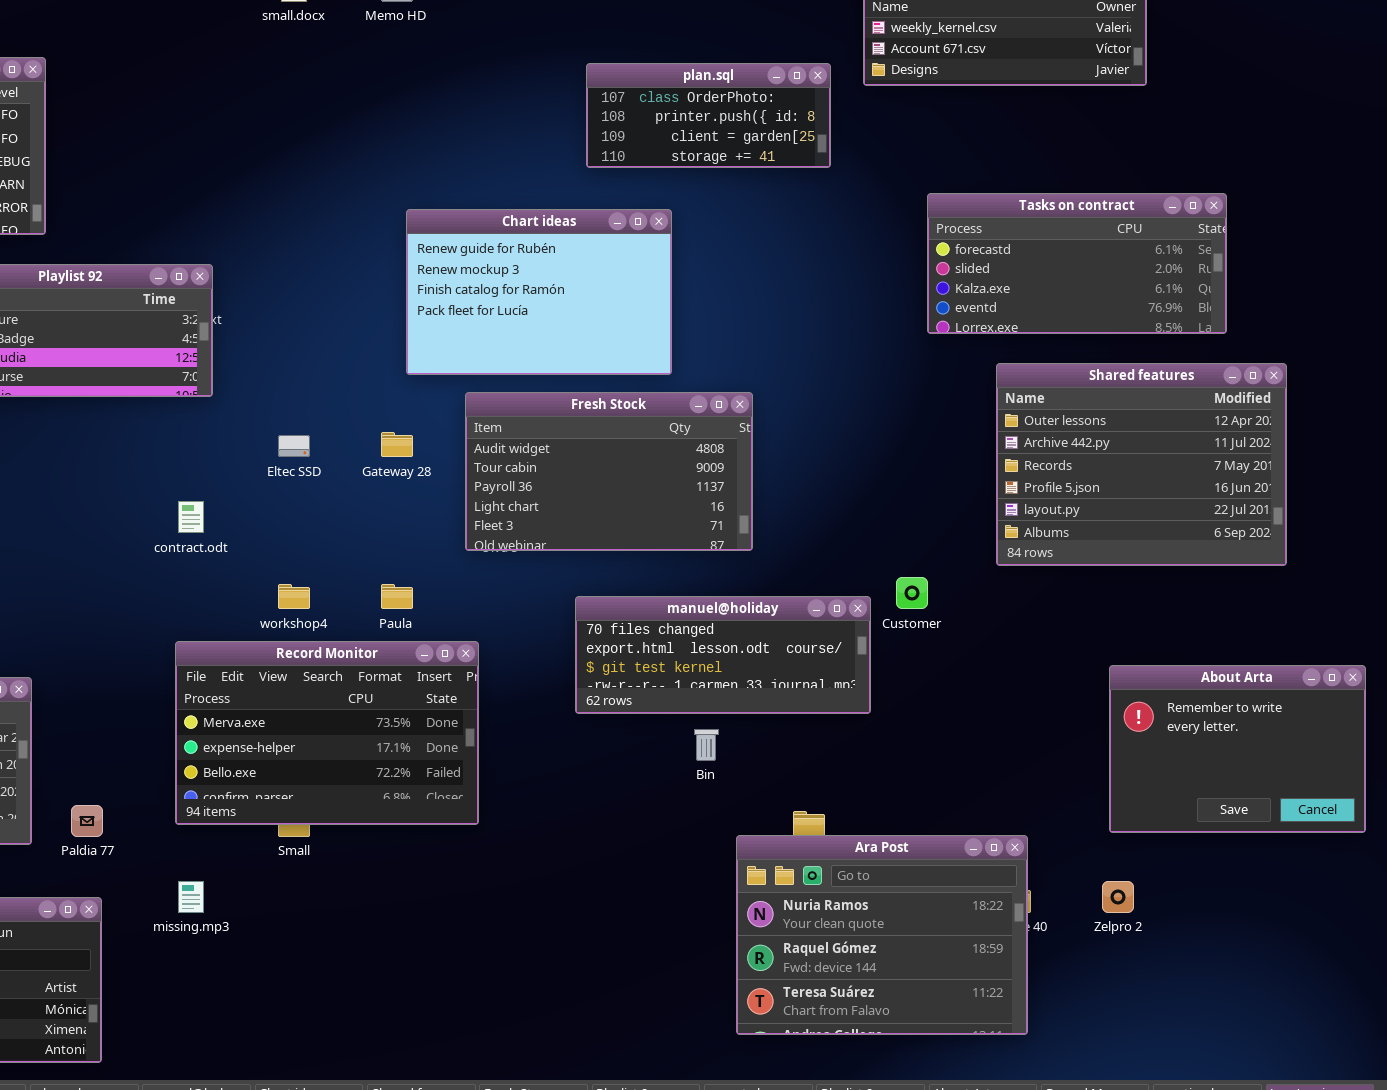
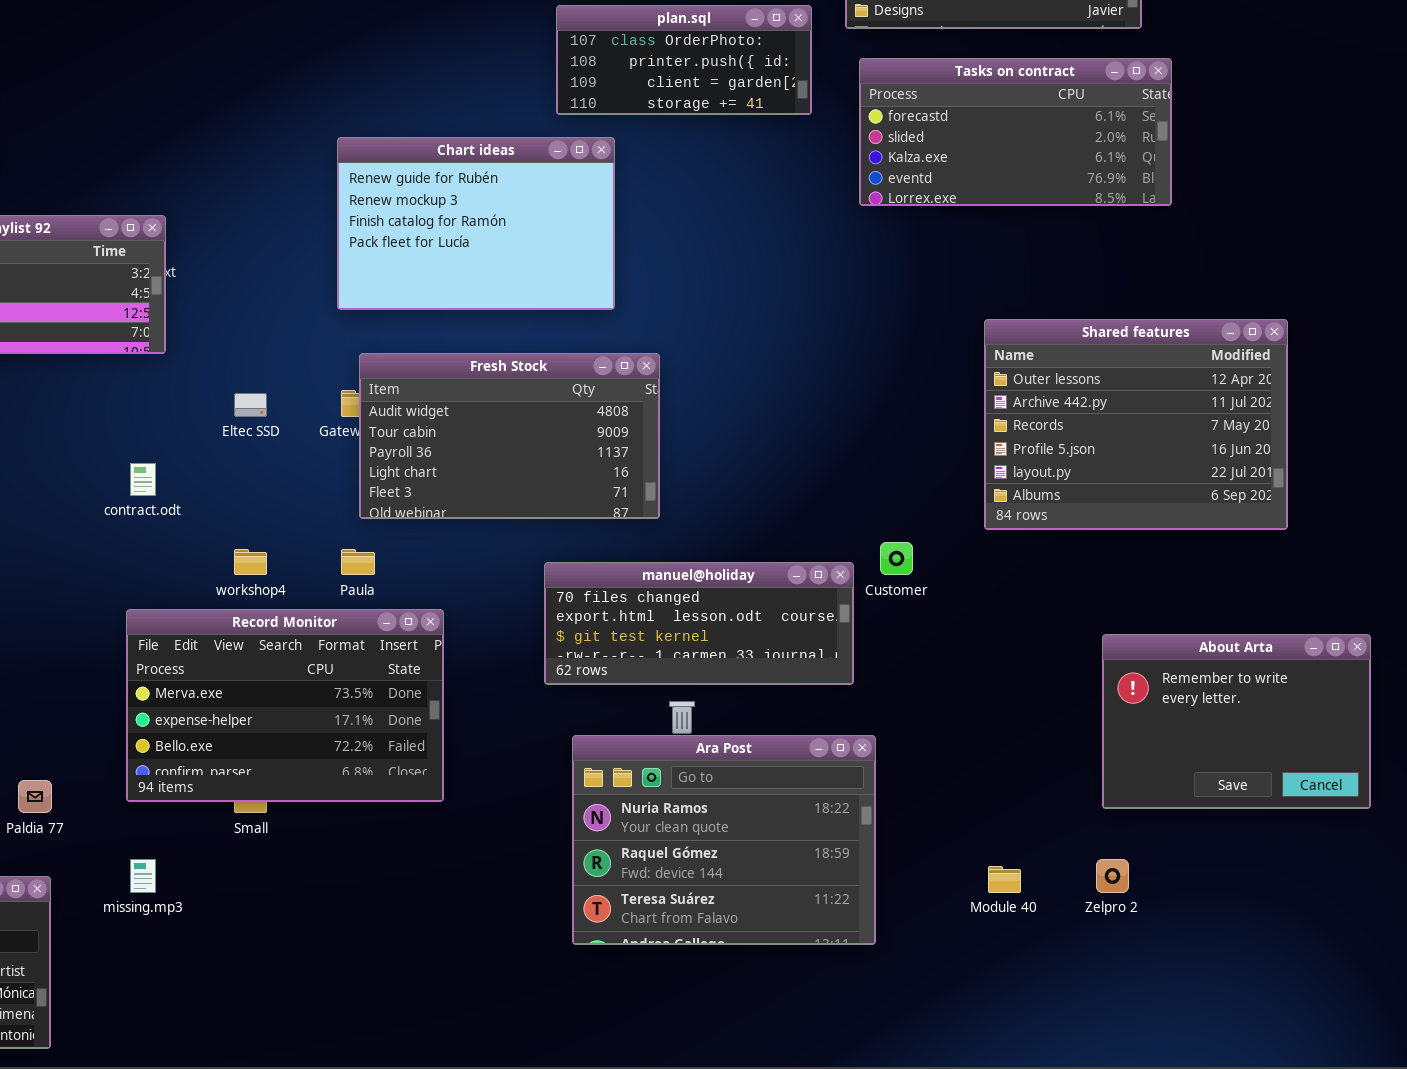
Tasks on contract: [927,193,1227,334] -> [859,58,1172,206], moved
Chart ideas: [406,209,672,375] -> [337,137,615,310], moved
Fresh Stock: [465,392,753,551] -> [359,353,660,519], moved
Ara Post: [736,835,1028,1035] -> [572,735,876,945], moved

